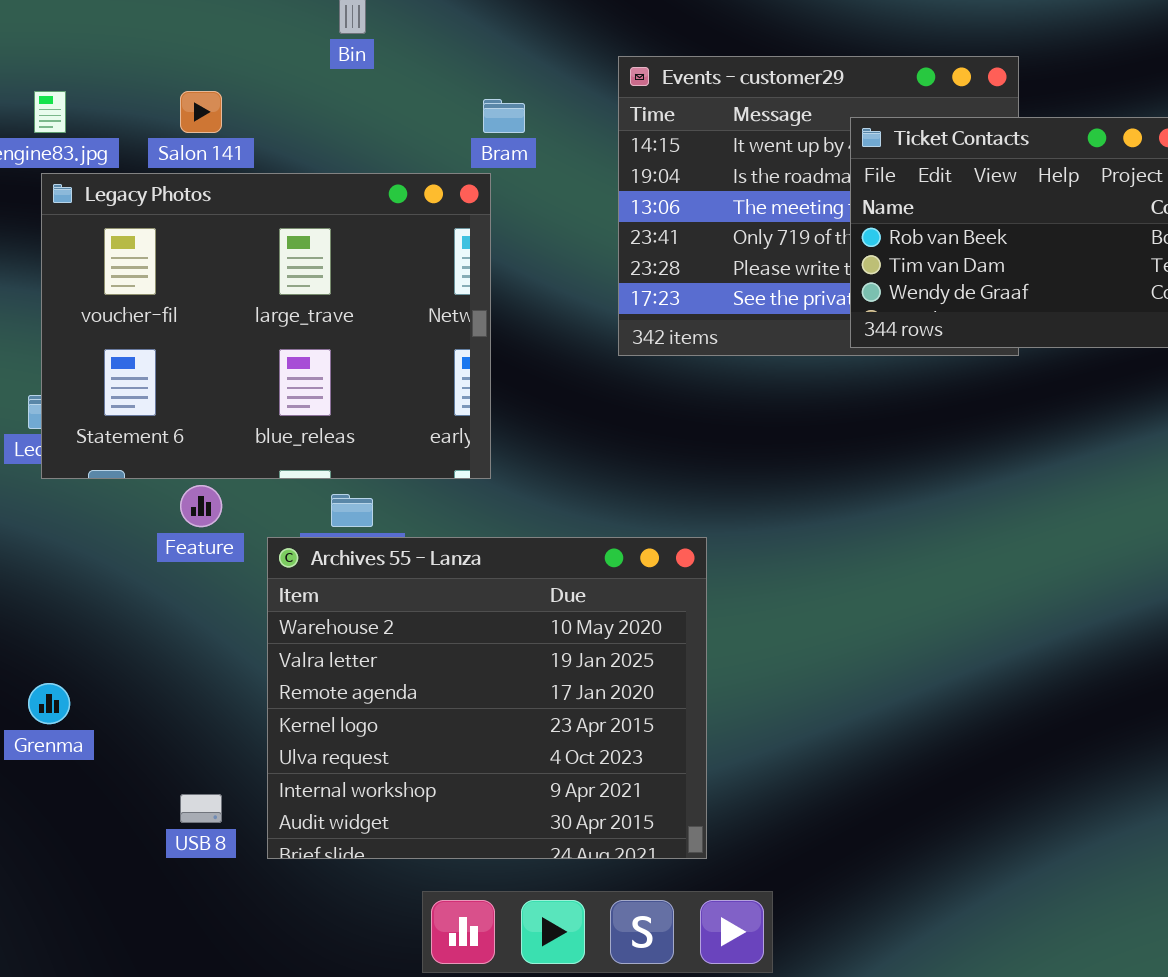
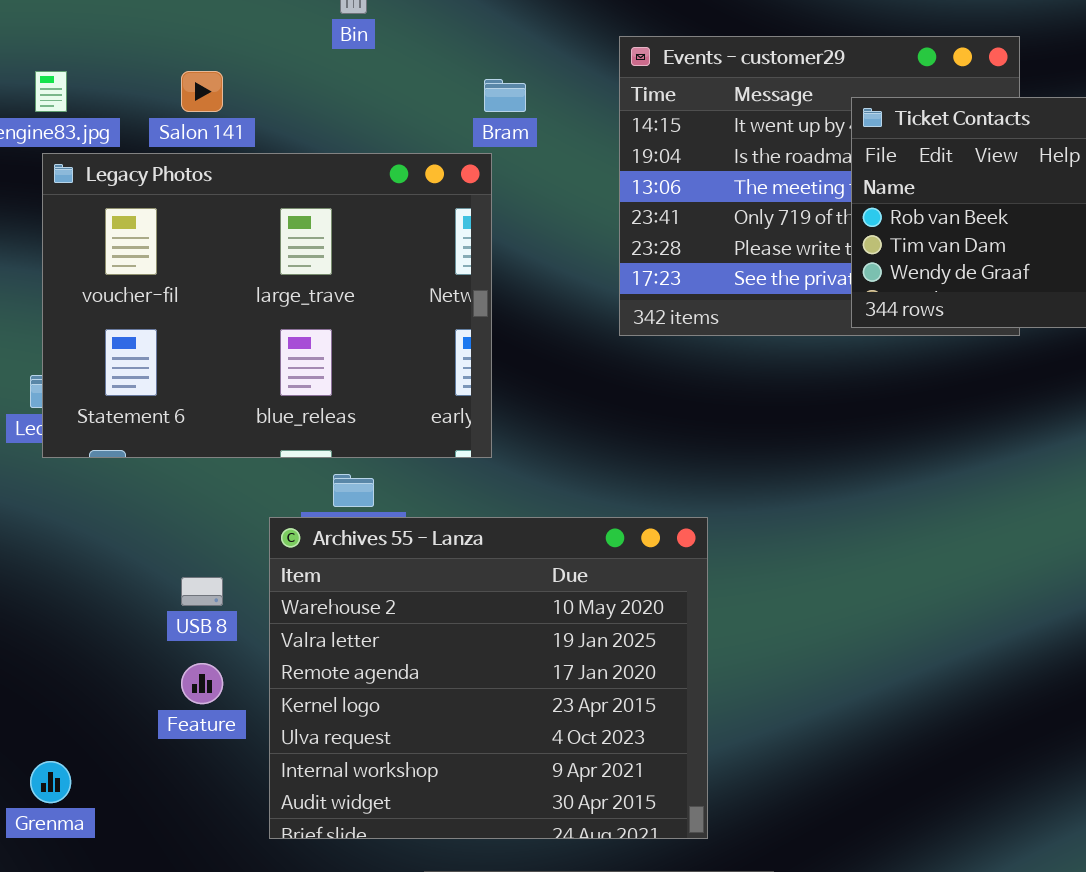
Feature: [180,485,222,527] -> [181,663,223,704], moved
Grenma: [28,683,70,724] -> [30,761,71,803], moved
USB 8: [180,794,222,823] -> [181,577,223,606], moved

